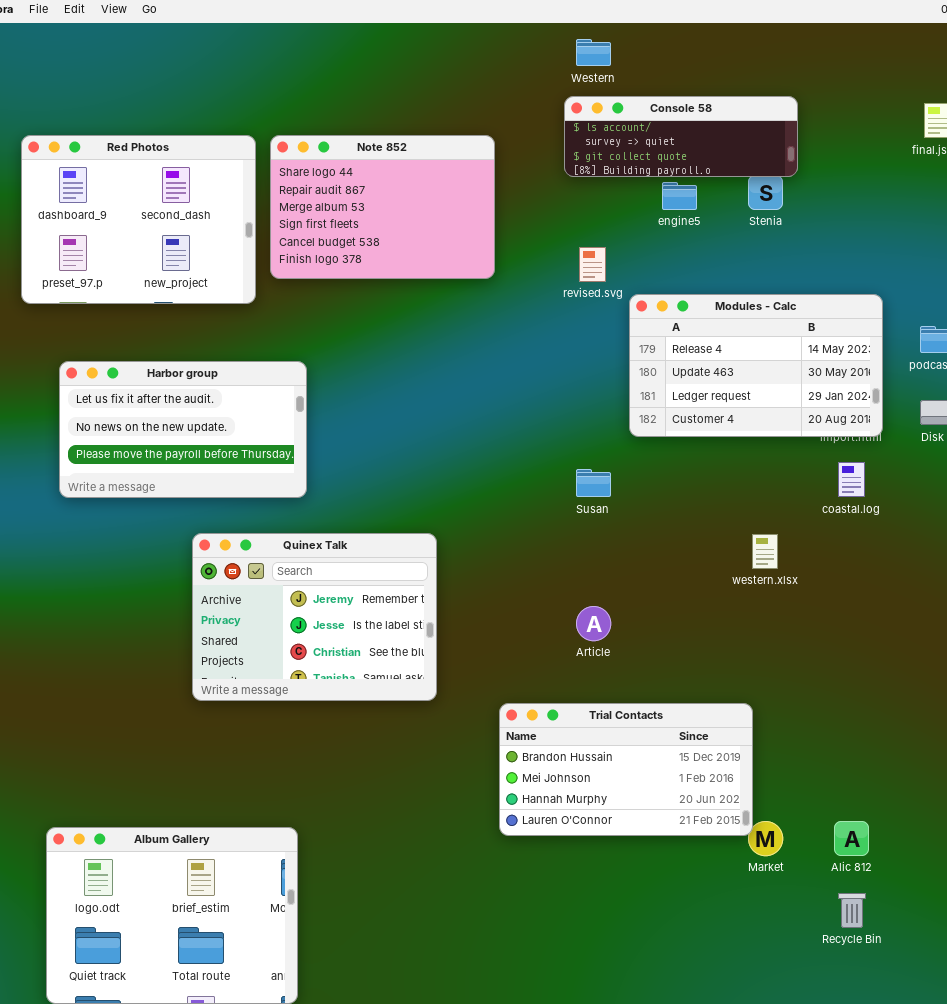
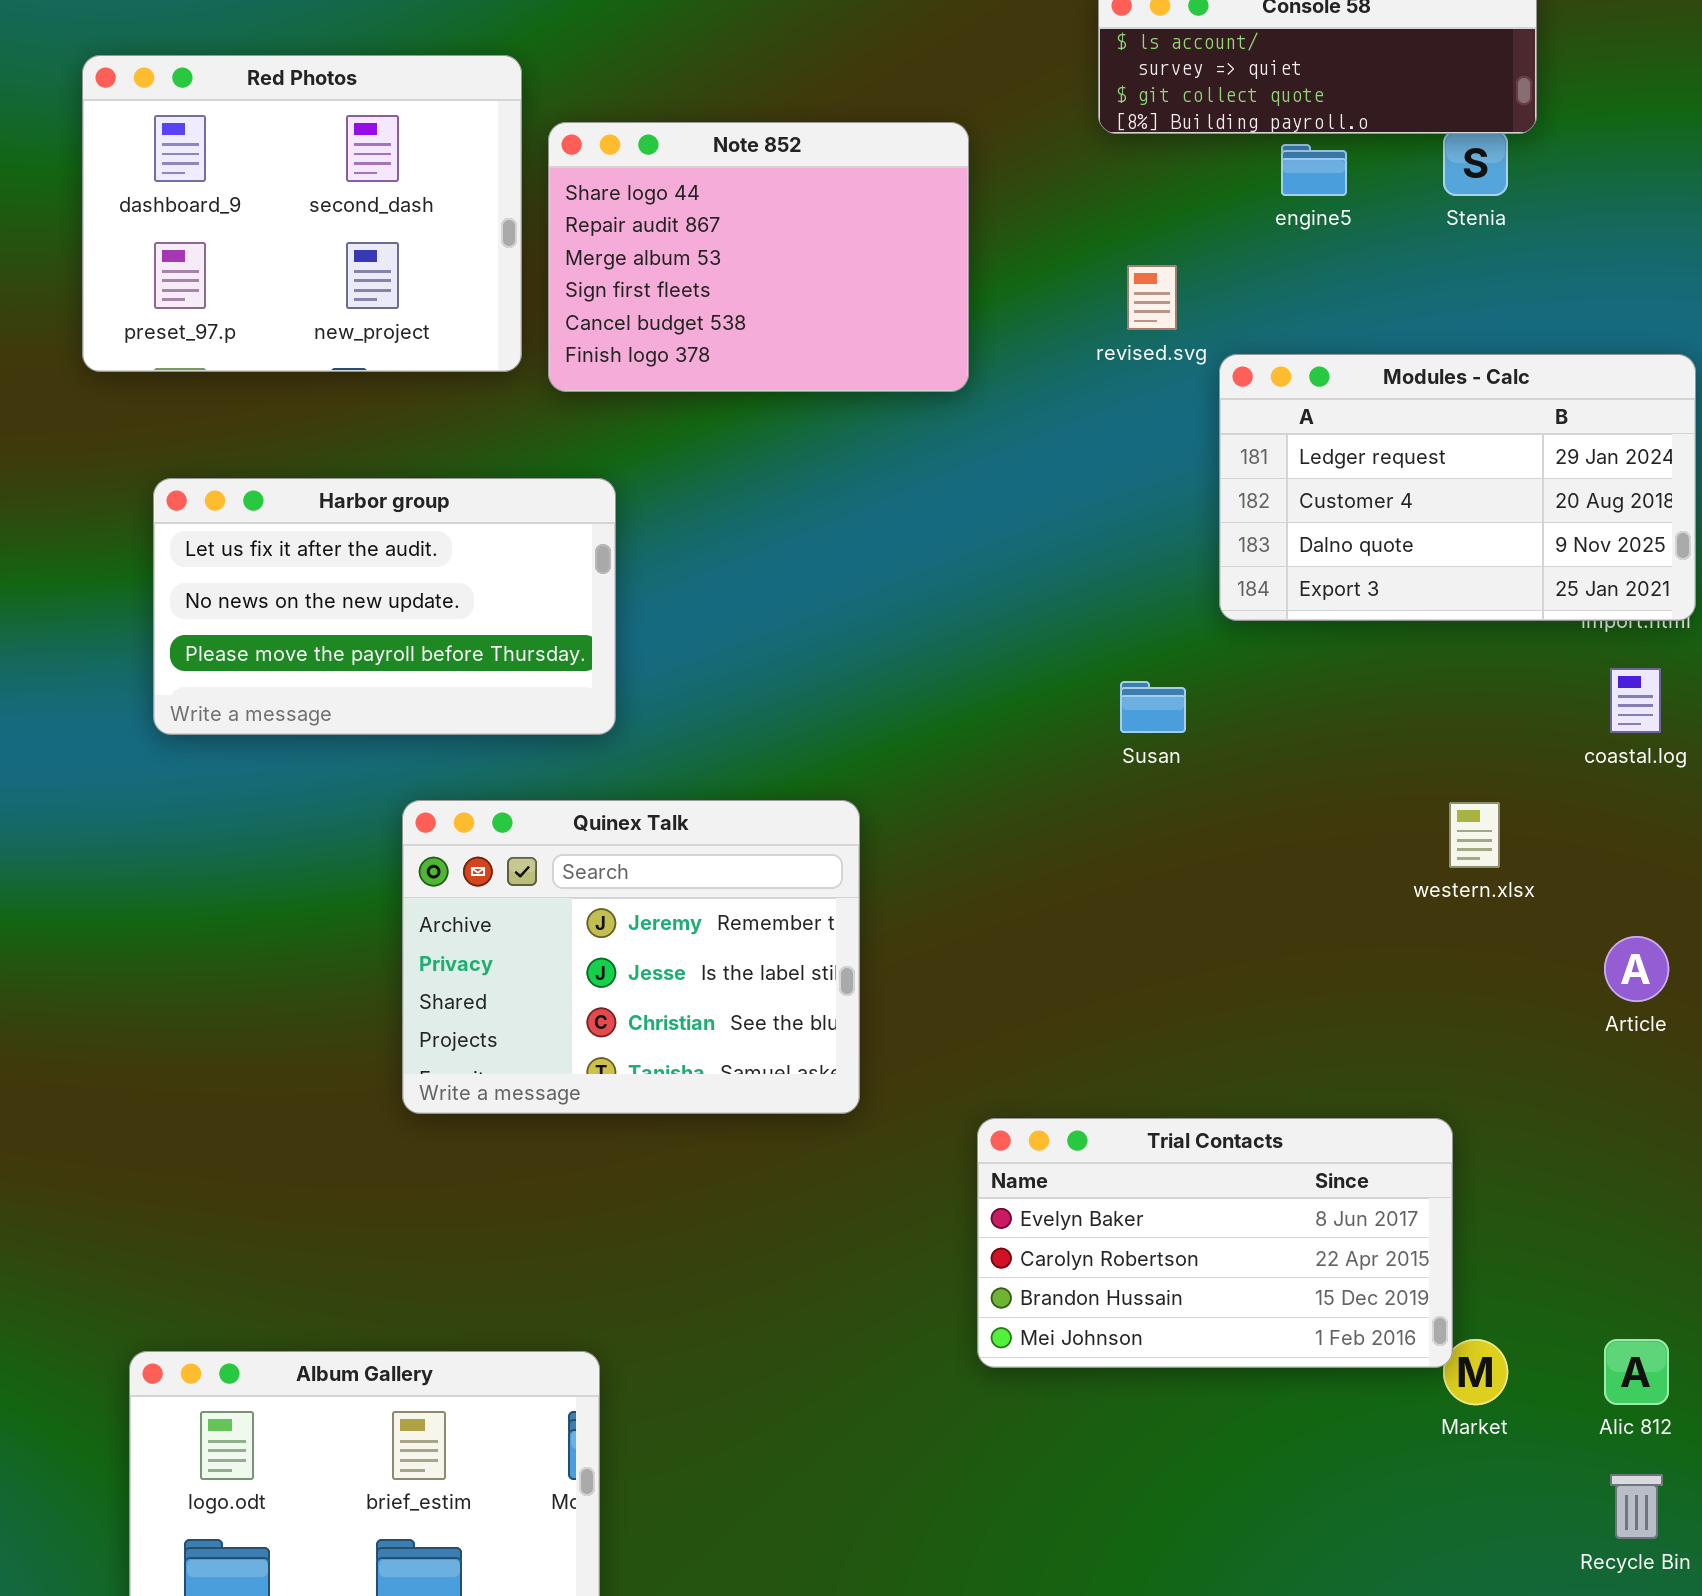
Note 852: [270,135,495,279] -> [548,122,969,392], moved
Modules - Calc: [629,294,883,437] -> [1219,354,1696,621], scrolled down 2 rows
Article: [576,606,611,641] -> [1604,936,1669,1002], moved
Trial Contacts: [499,703,753,836] -> [977,1118,1453,1368], scrolled up 2 rows

